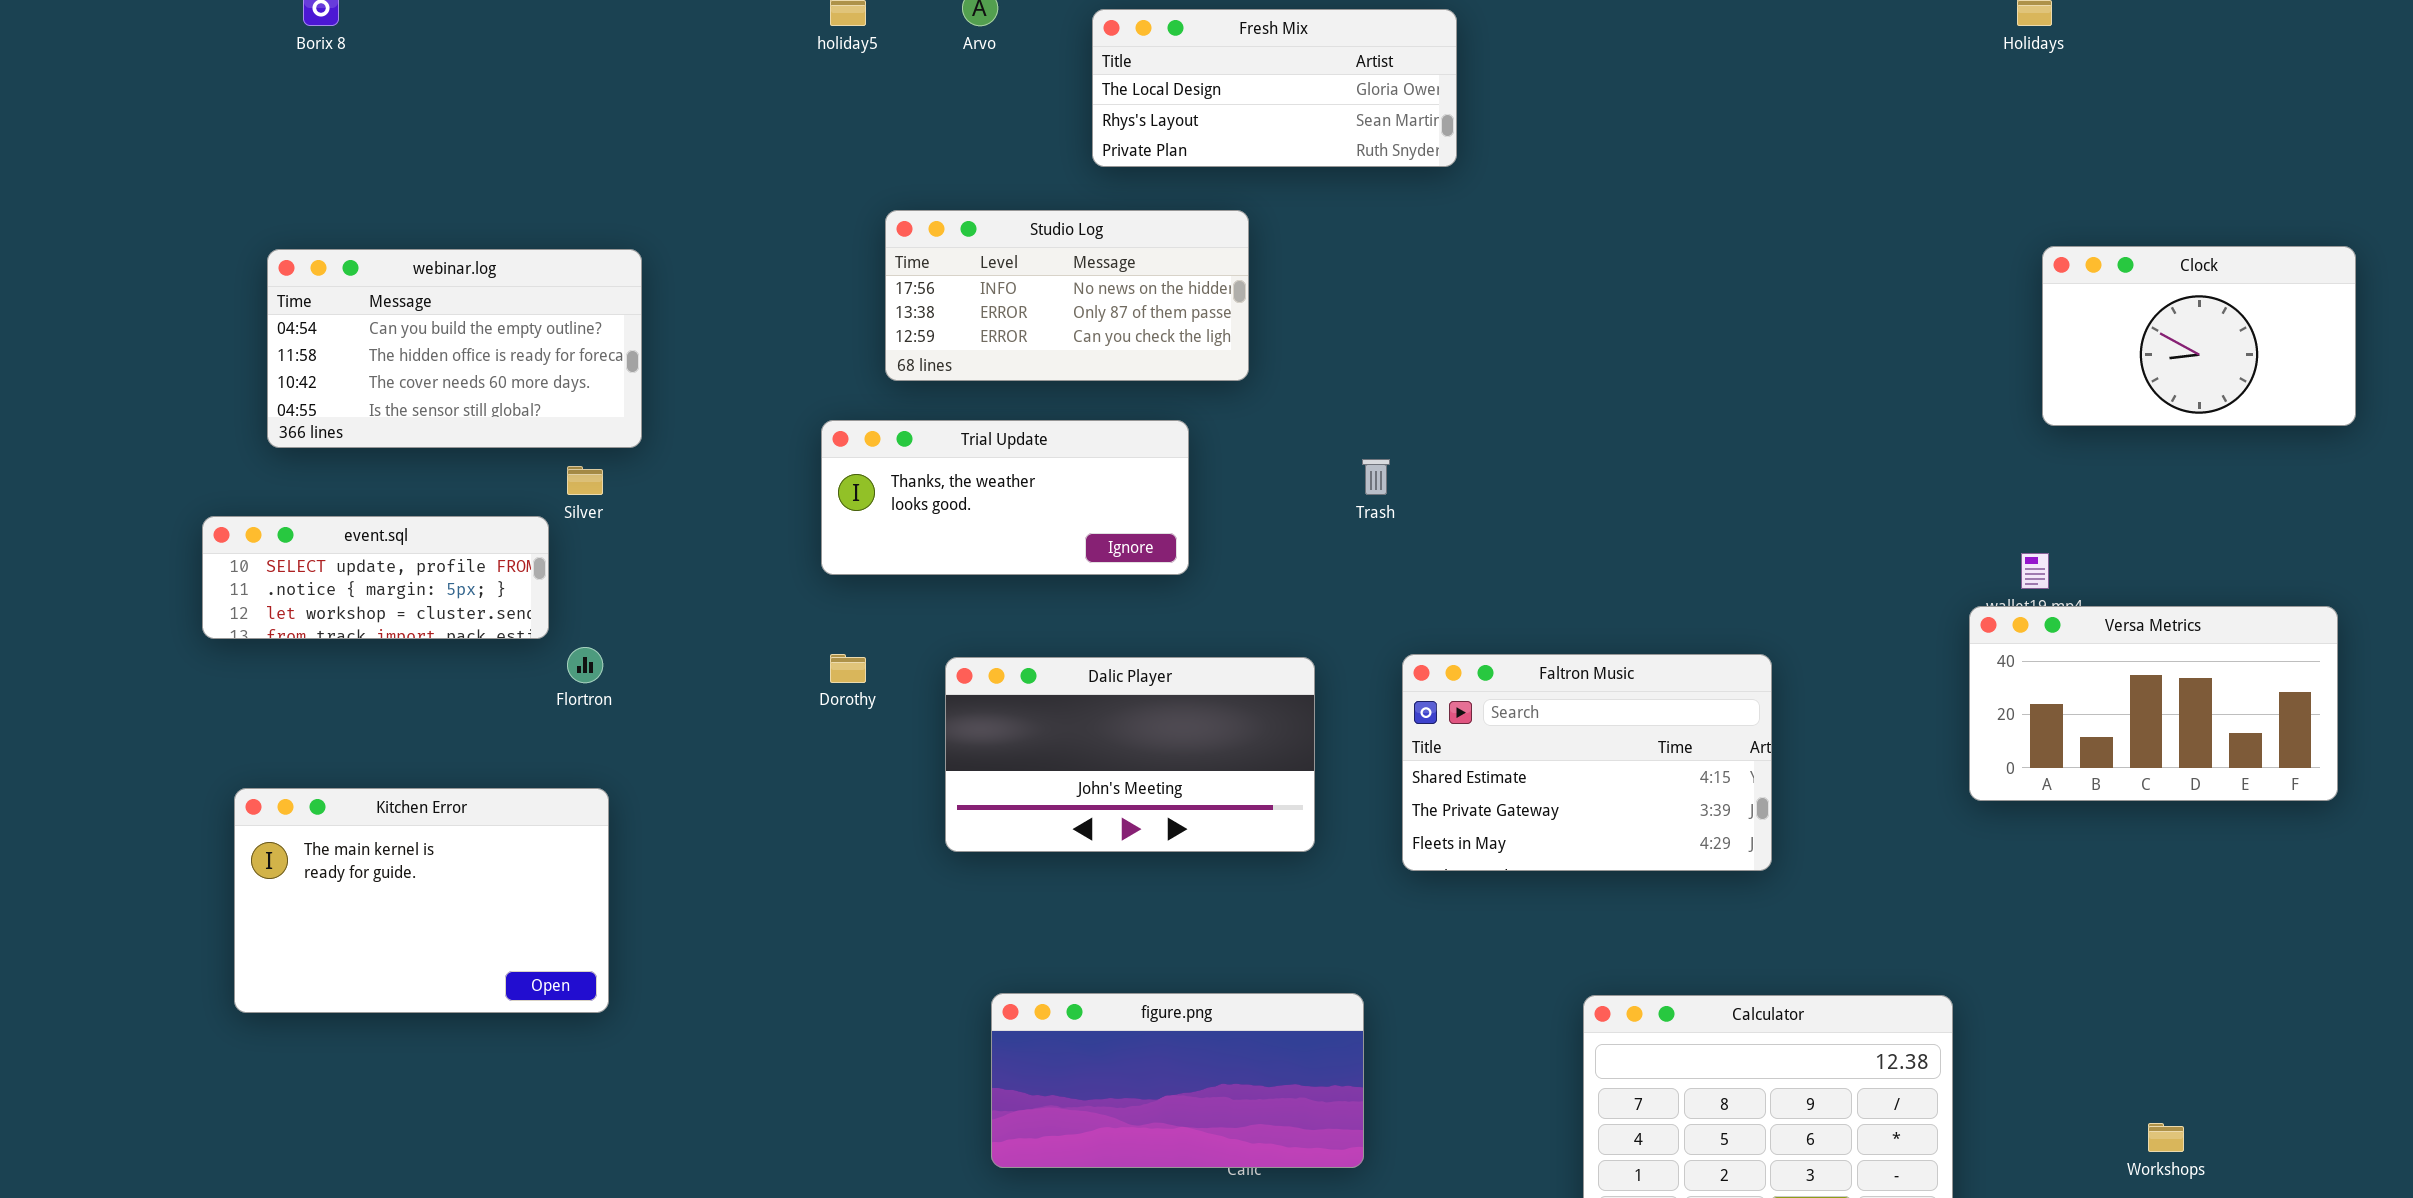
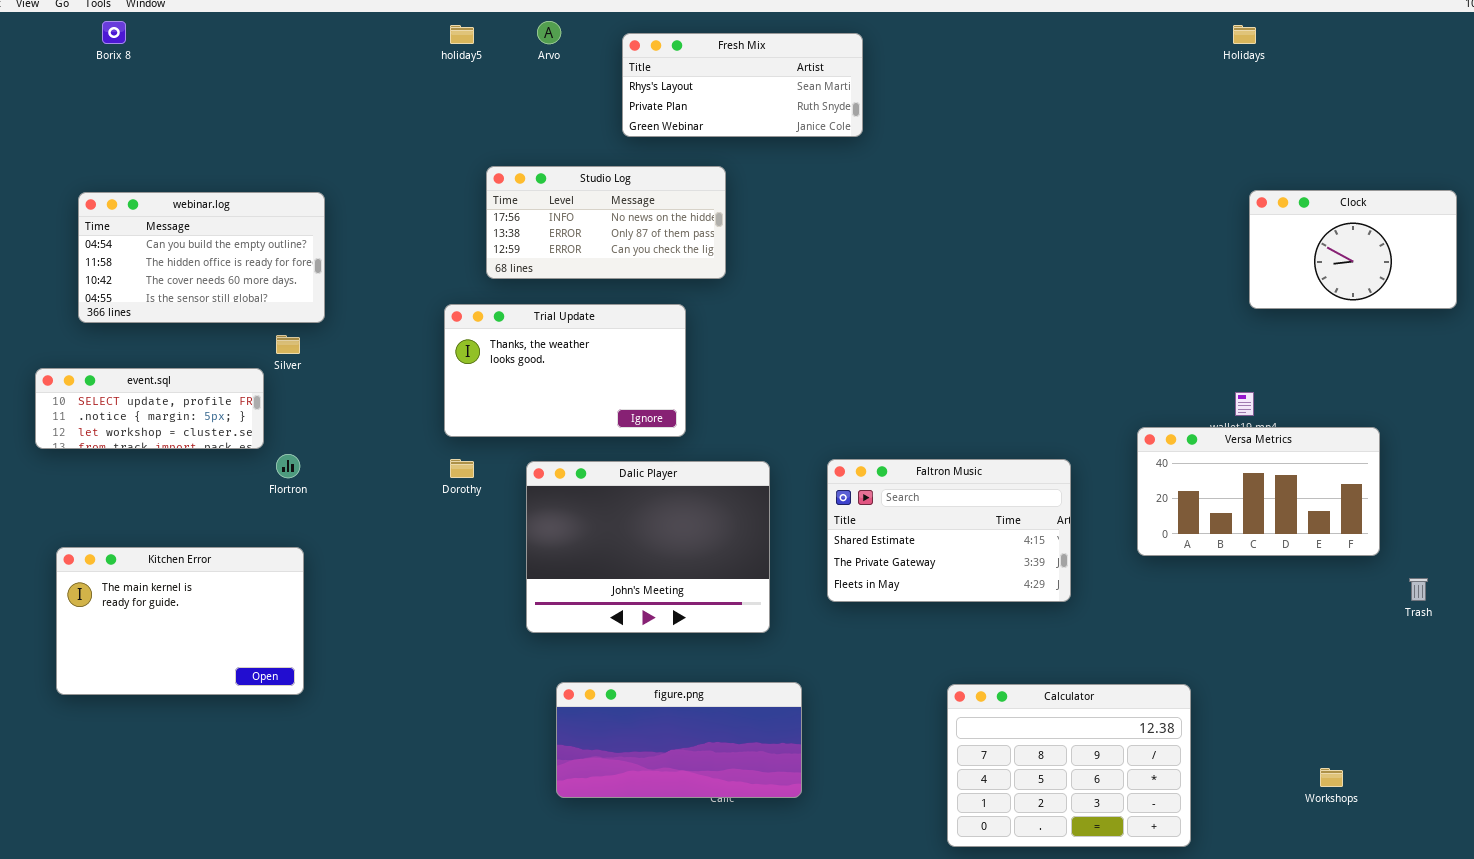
Fresh Mix: [1092,9,1457,167] -> [622,33,863,137], scrolled down 1 row
Trial Update: [821,420,1189,575] -> [444,304,686,437], resized
Trash: [1362,459,1390,495] -> [1409,578,1428,601], moved
Versa Metrics: [1969,606,2338,801] -> [1137,427,1380,556], moved
Dalic Player: [945,657,1315,852] -> [526,461,770,633], resized

